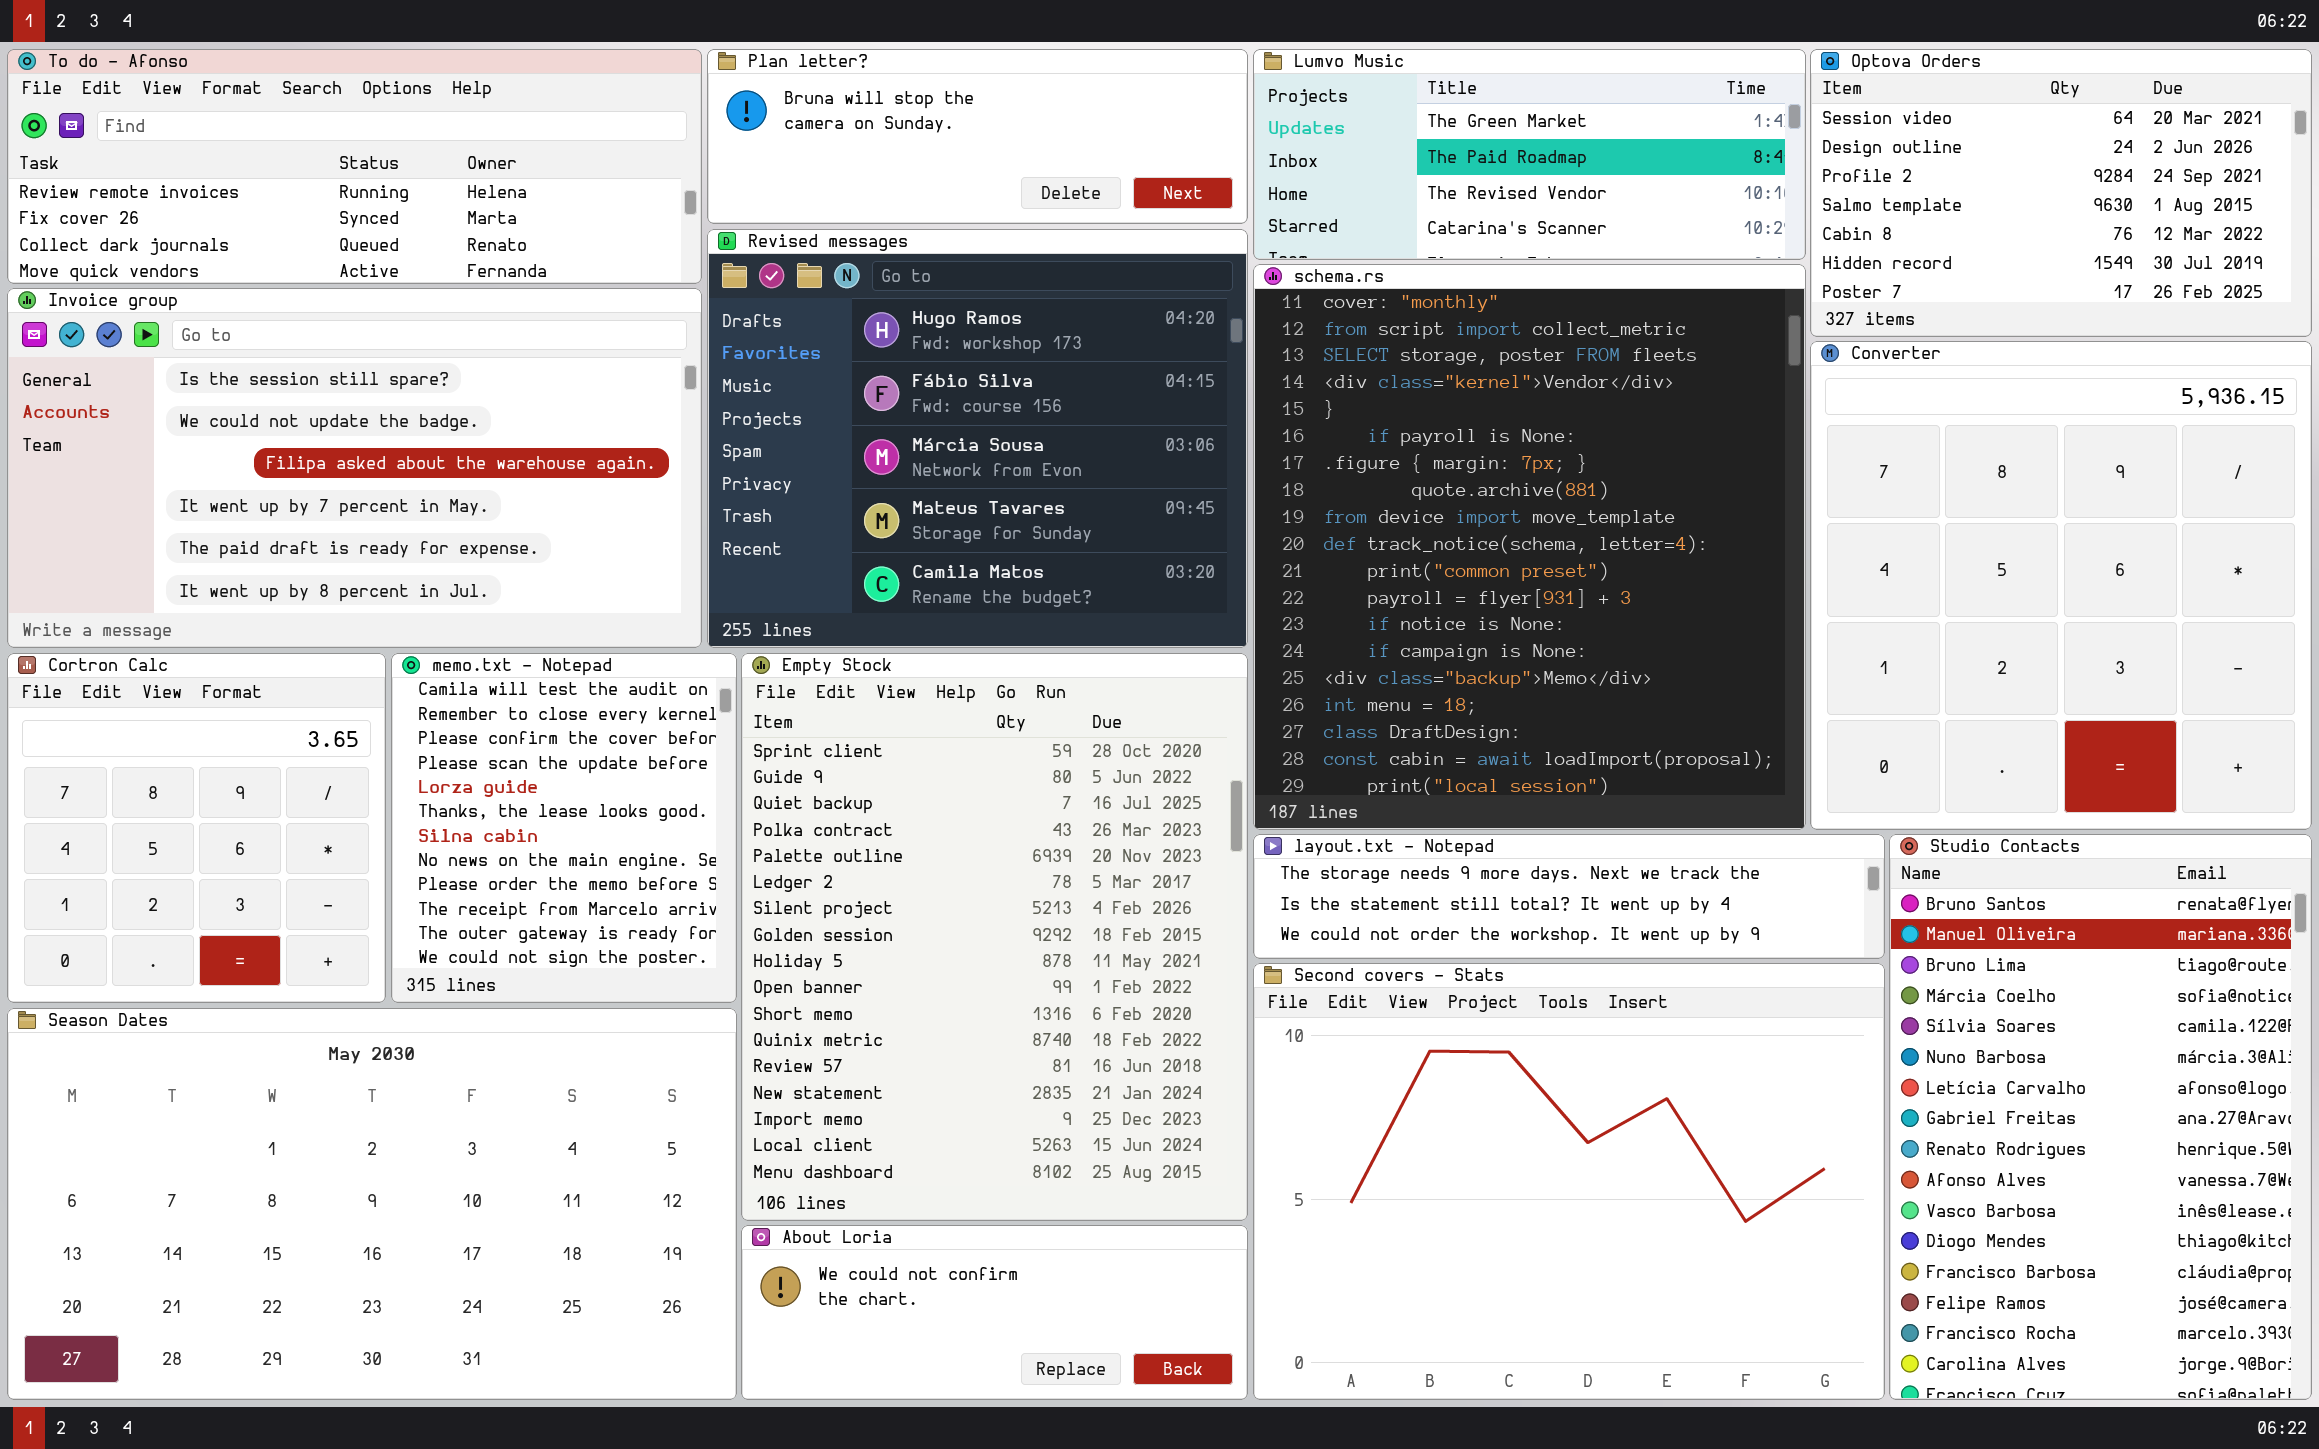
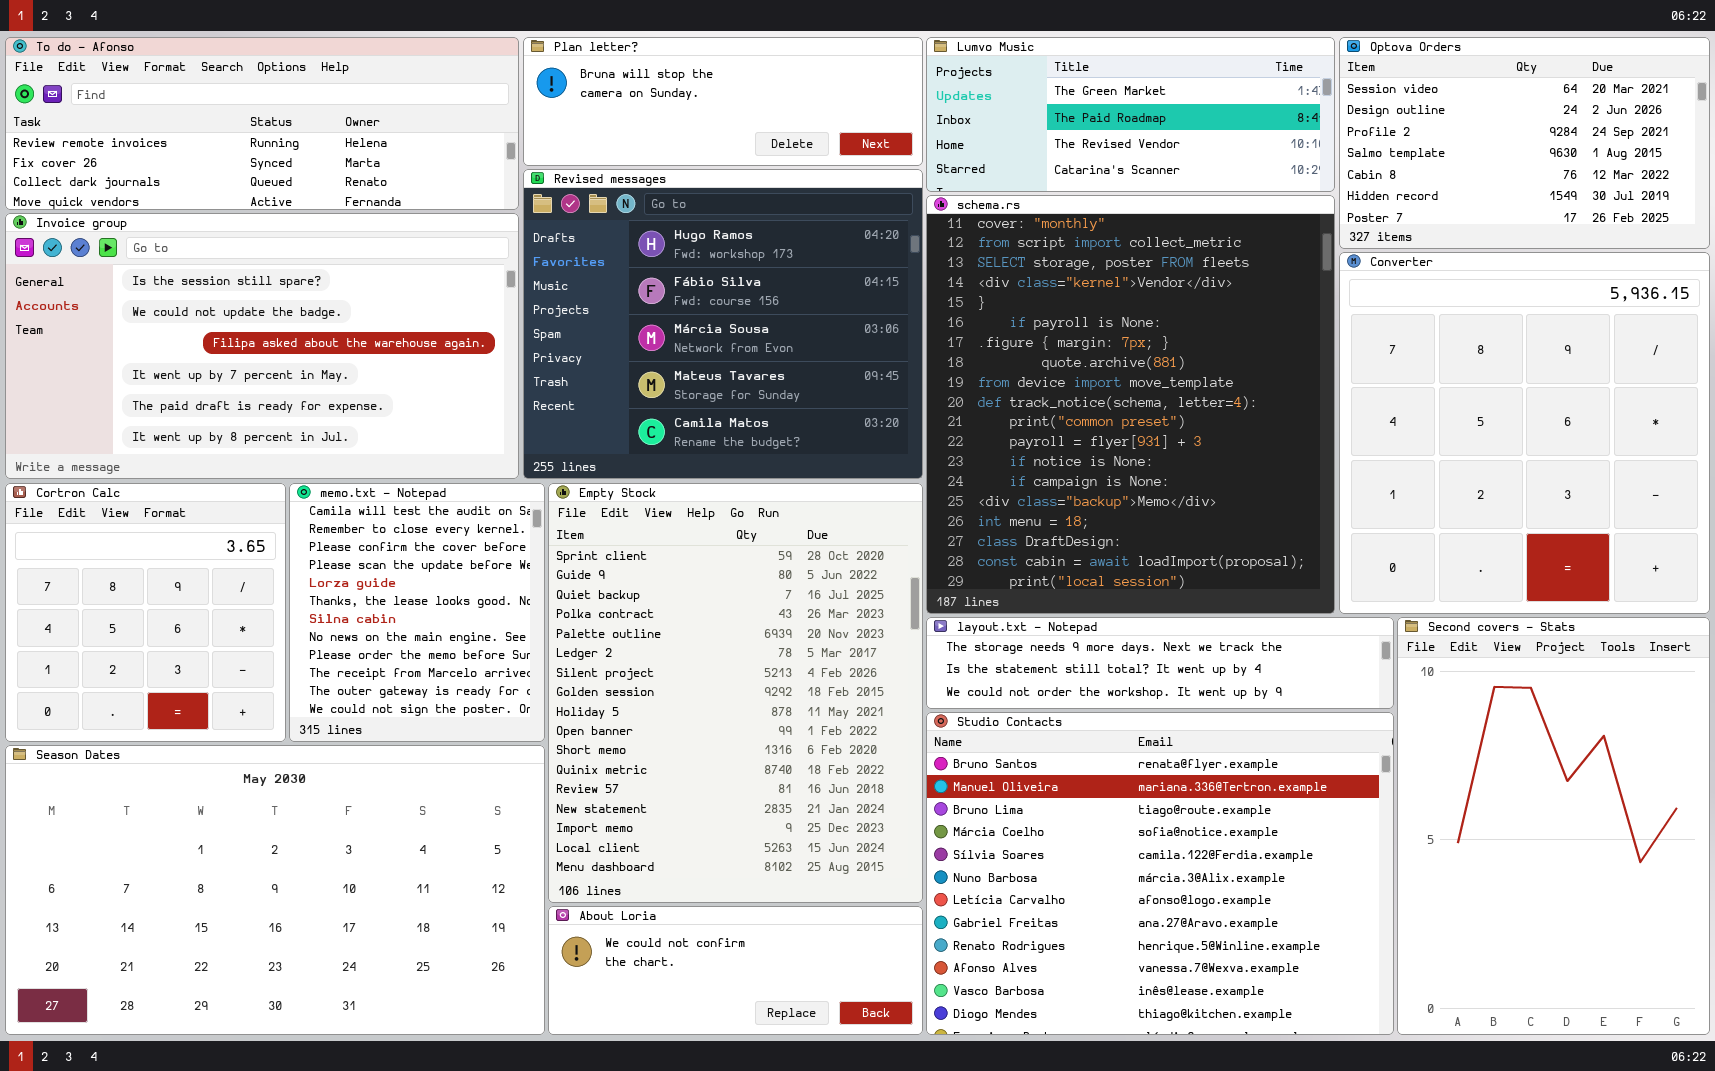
Studio Contacts: [1889,834,2312,1400] -> [926,712,1394,1035], moved, resized
Second covers - Stats: [1253,963,1885,1400] -> [1397,617,1710,1035], moved, resized

